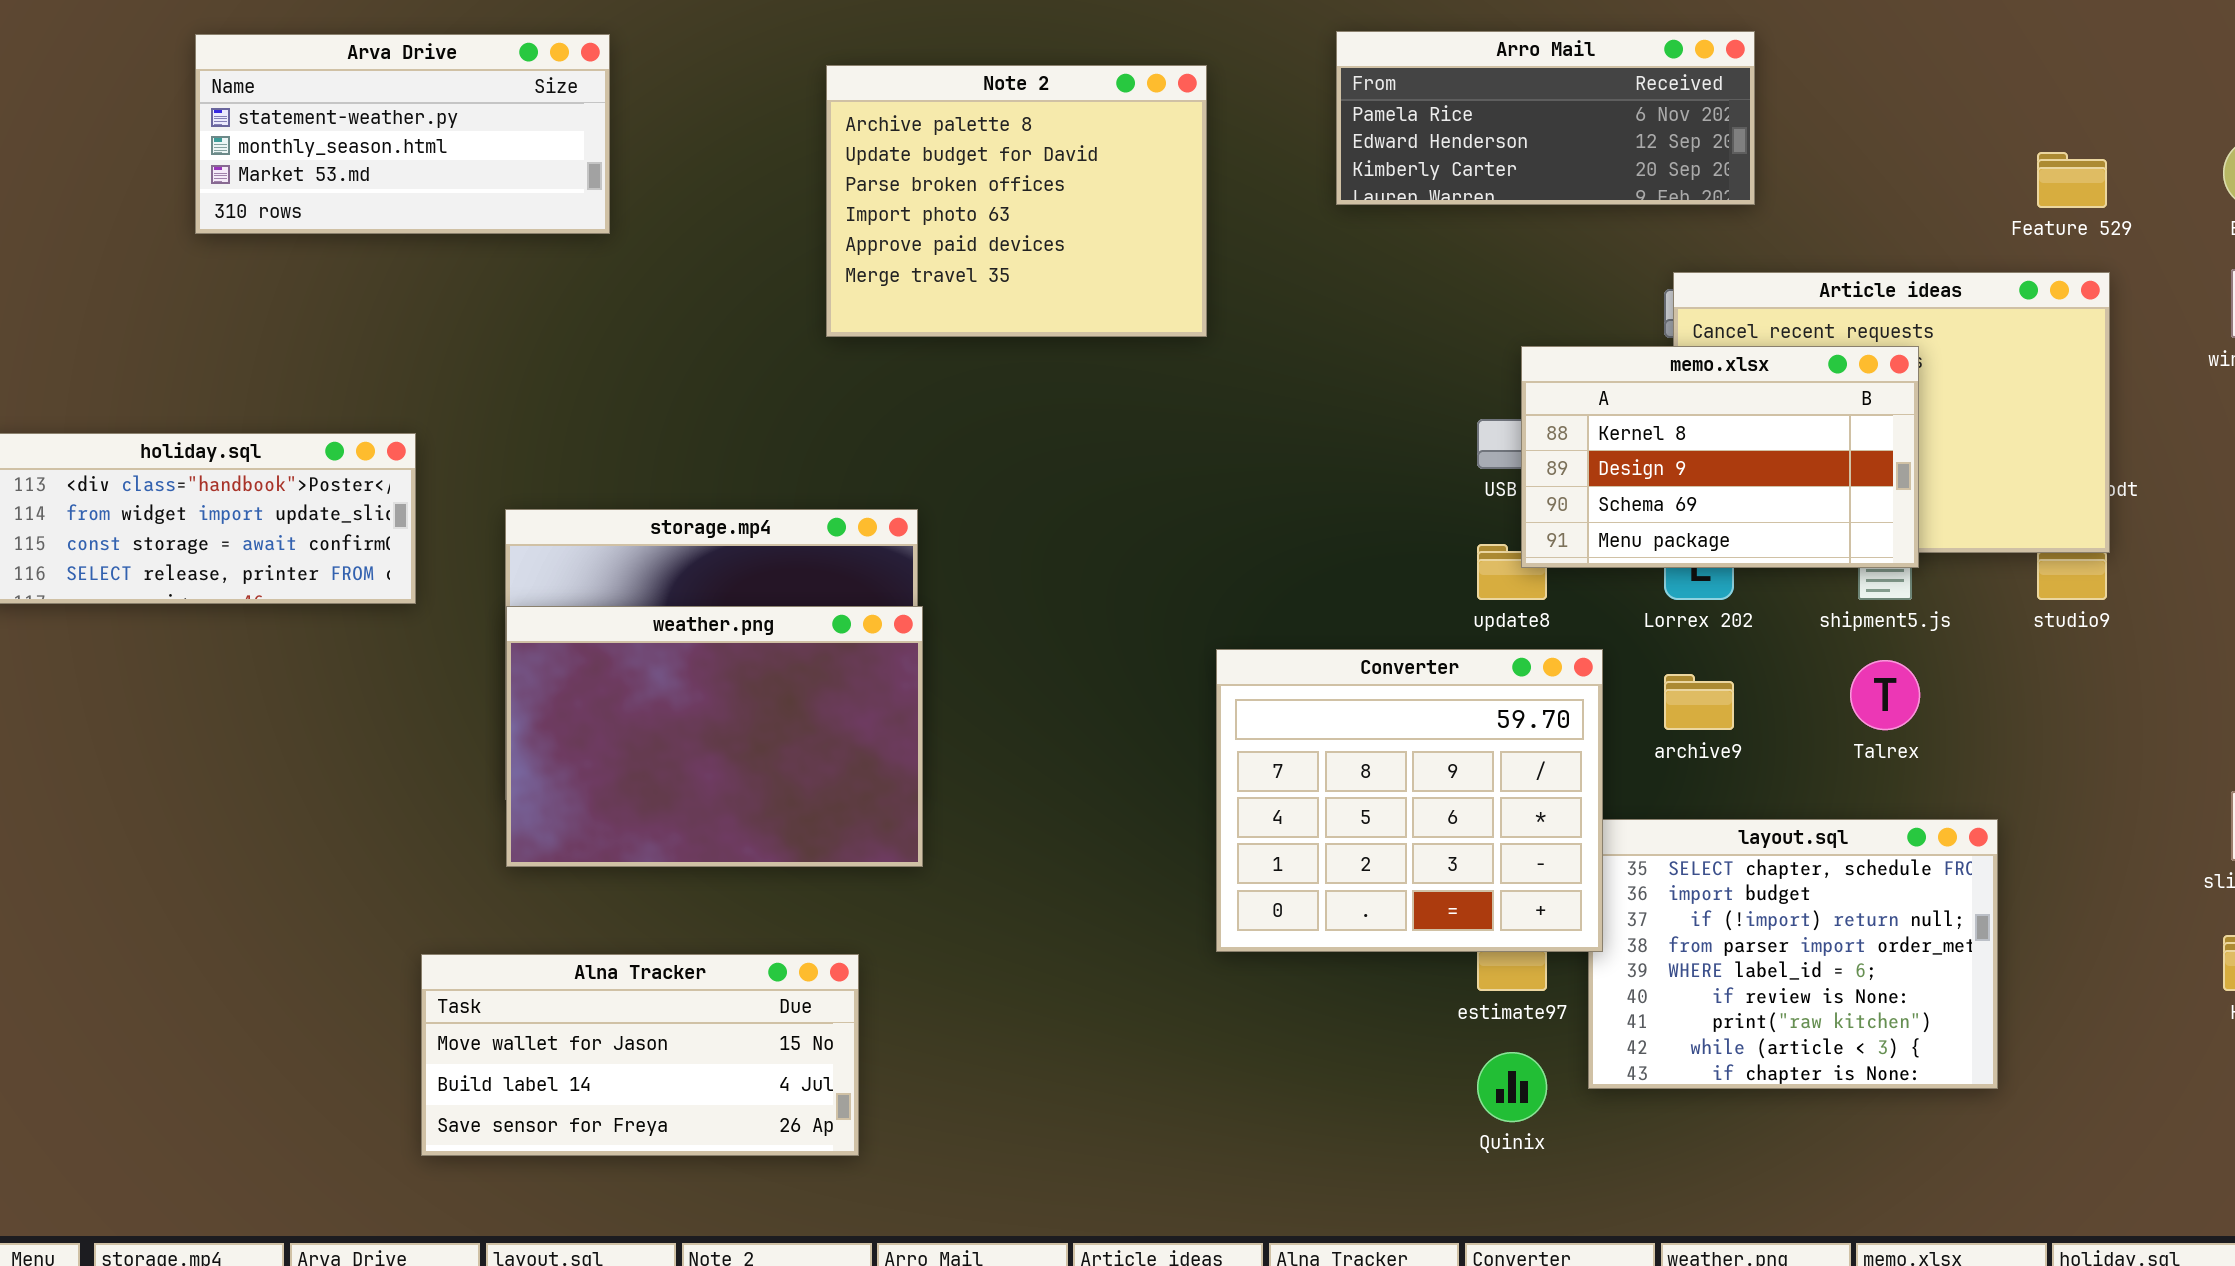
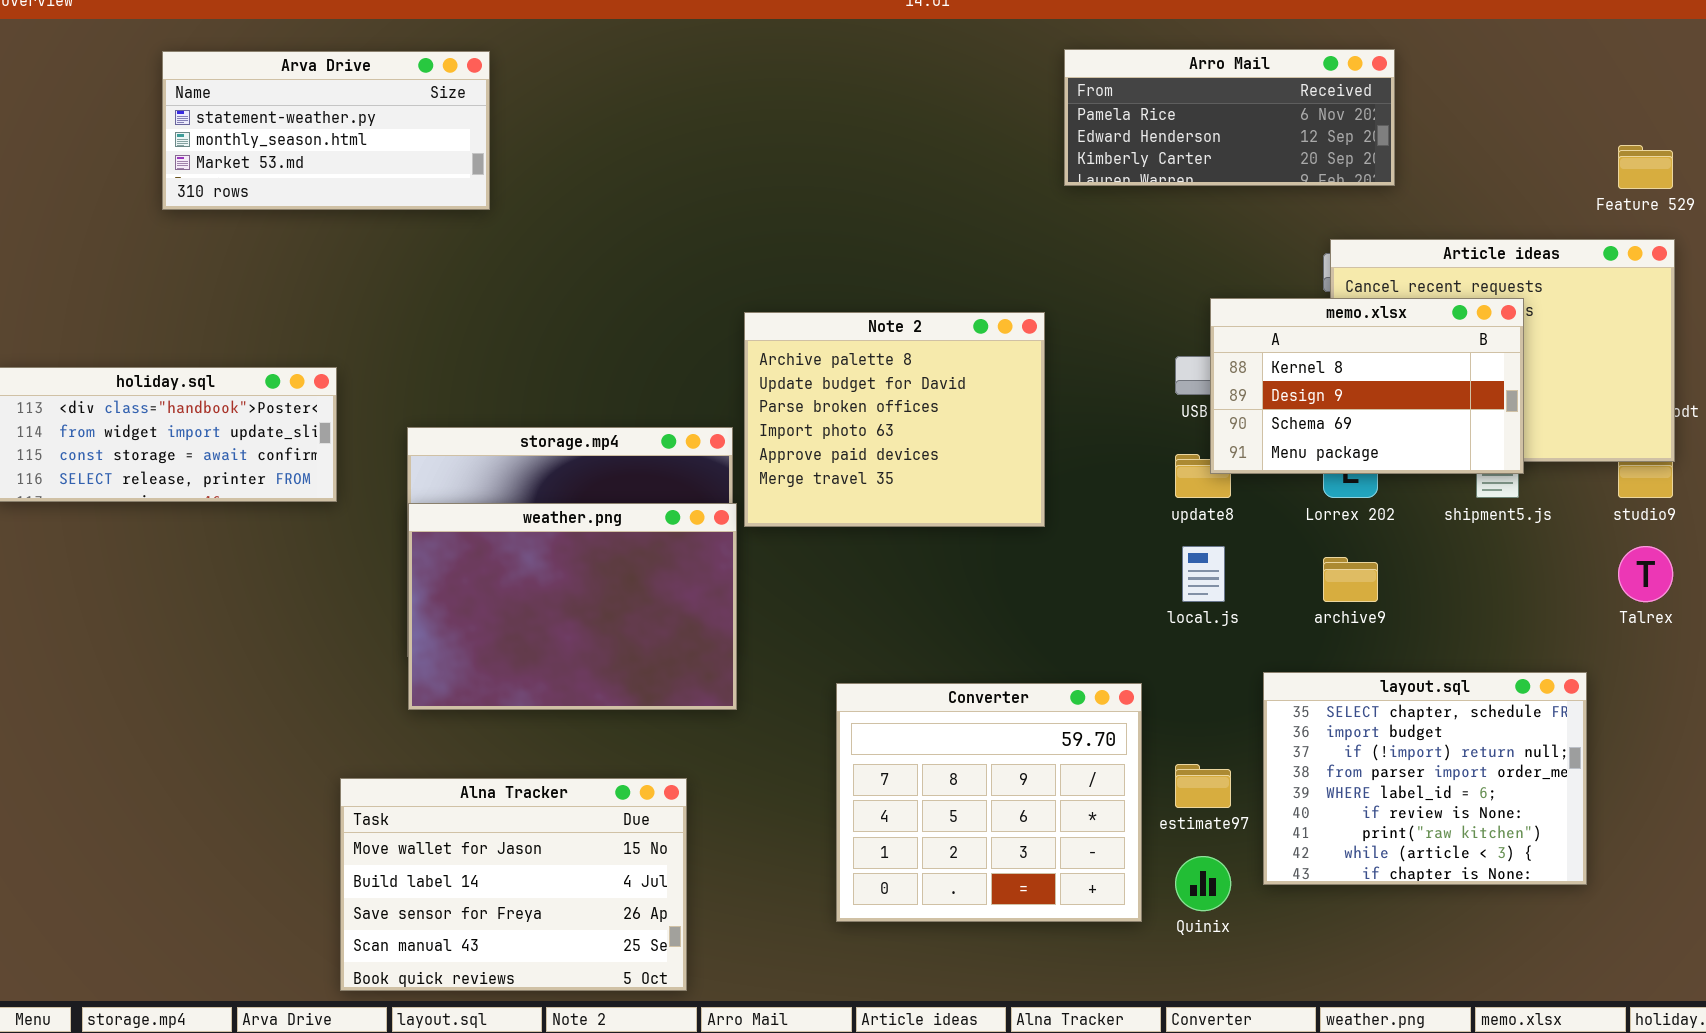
Note 2: [826,65,1207,337] -> [744,312,1045,527], moved
Converter: [1216,649,1603,952] -> [836,683,1142,922], moved
Talrex: [1850,660,1920,730] -> [1618,546,1673,602], moved
Alna Tracker: [421,954,859,1156] -> [340,778,687,991], resized

